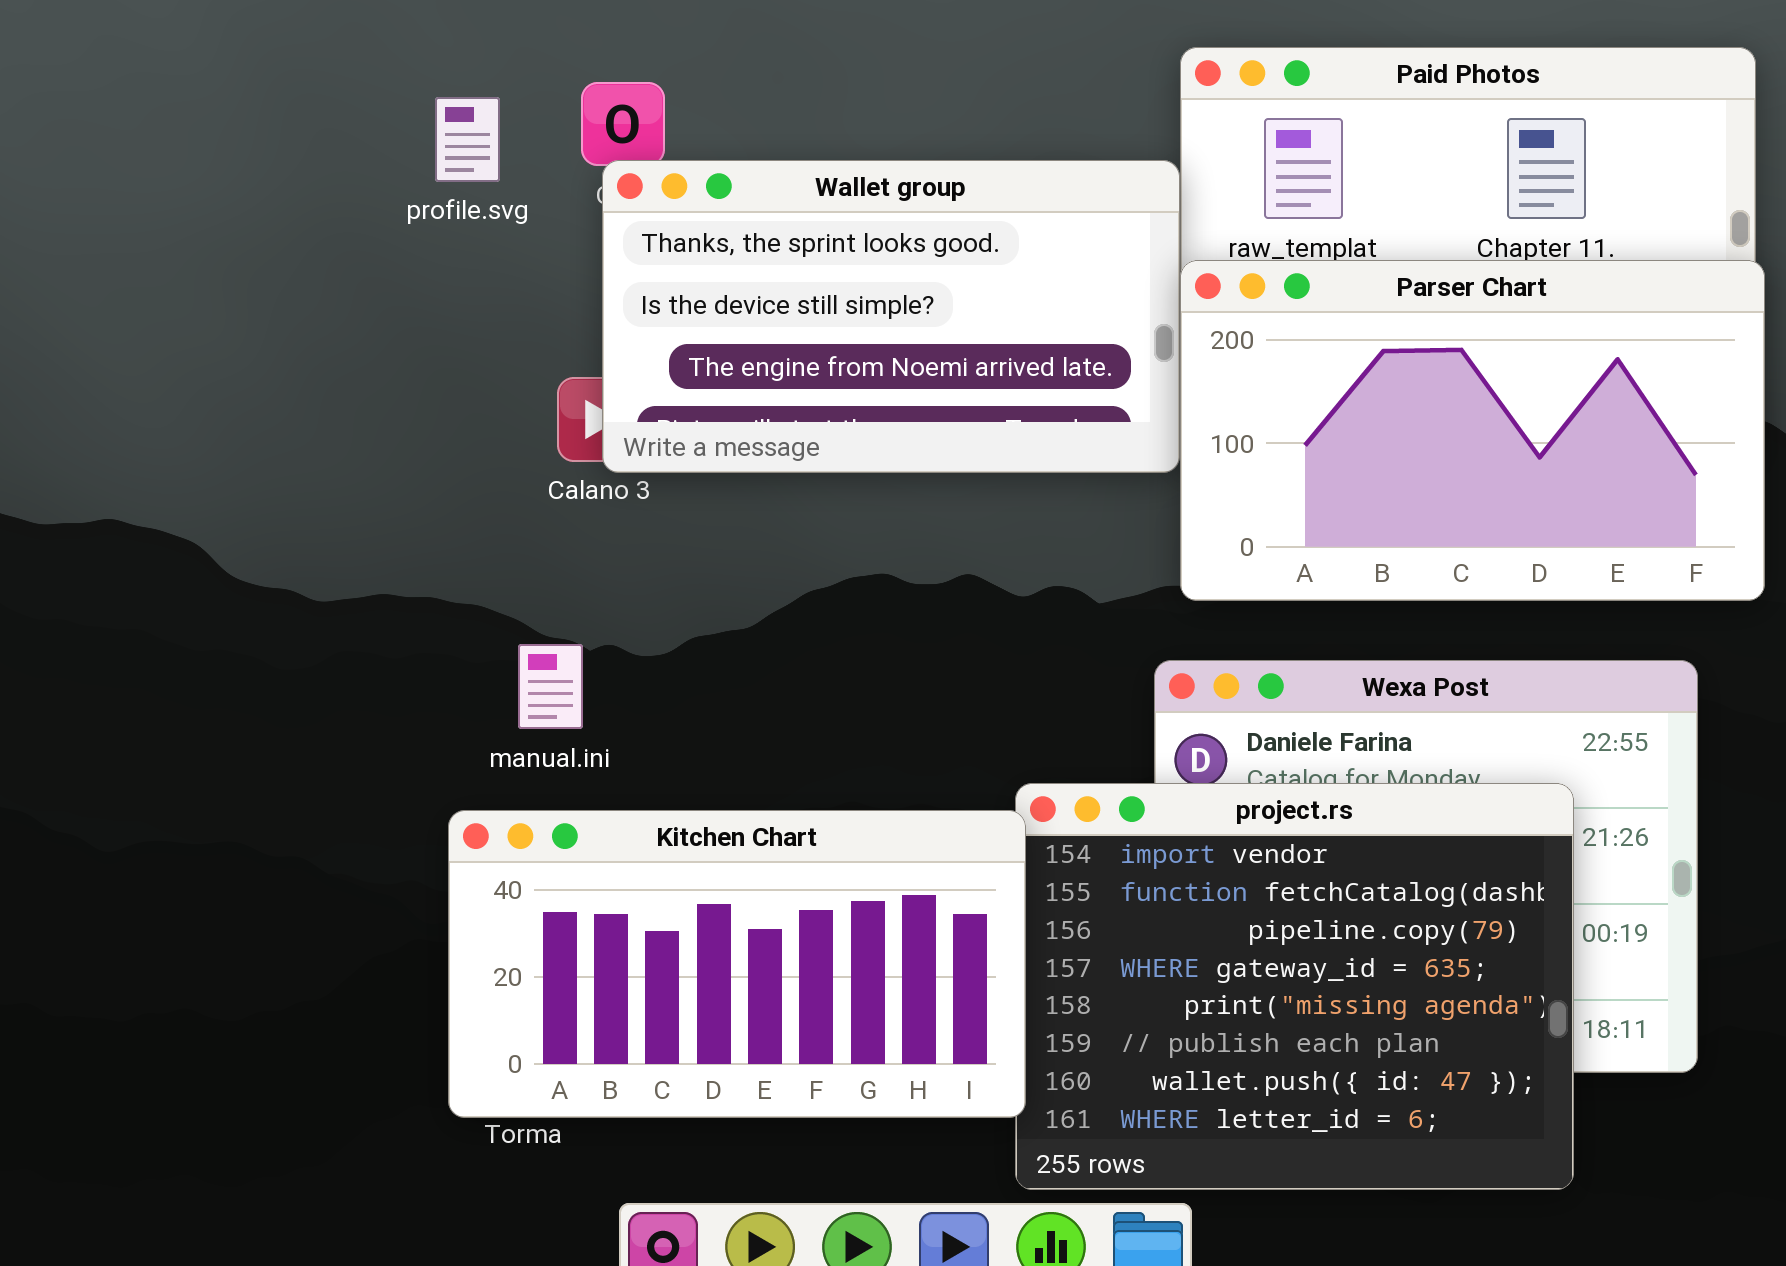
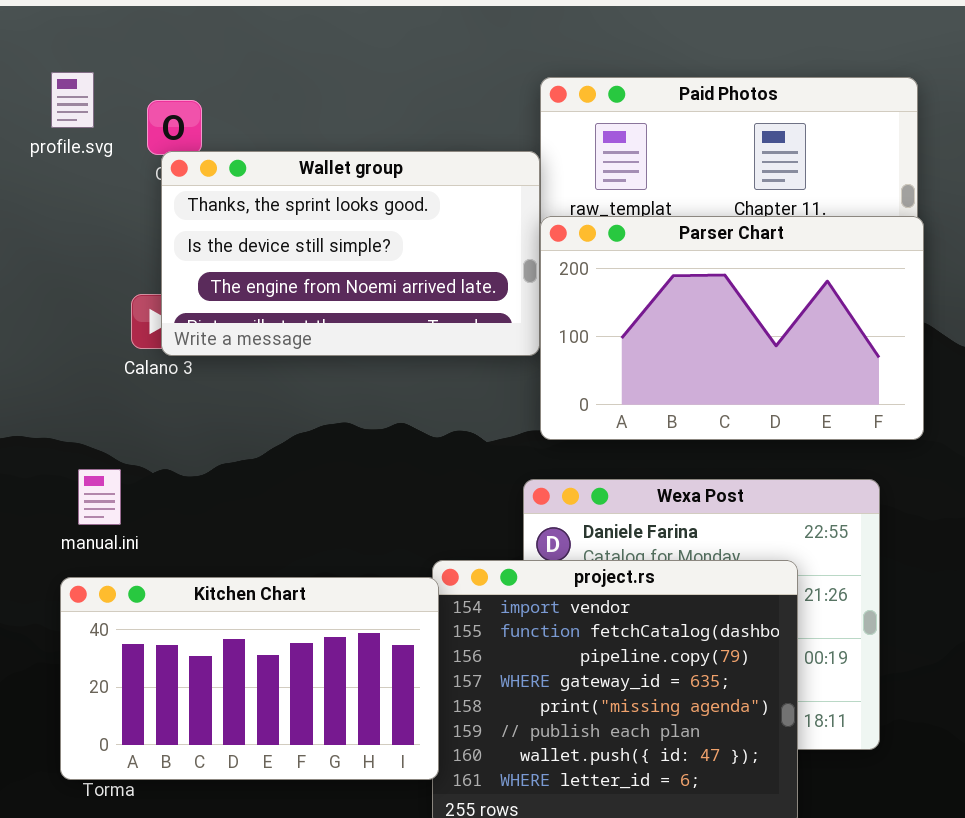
profile.svg: [435,97,500,182] -> [51,72,94,128], moved
manual.ini: [518,644,583,729] -> [78,469,121,525], moved

